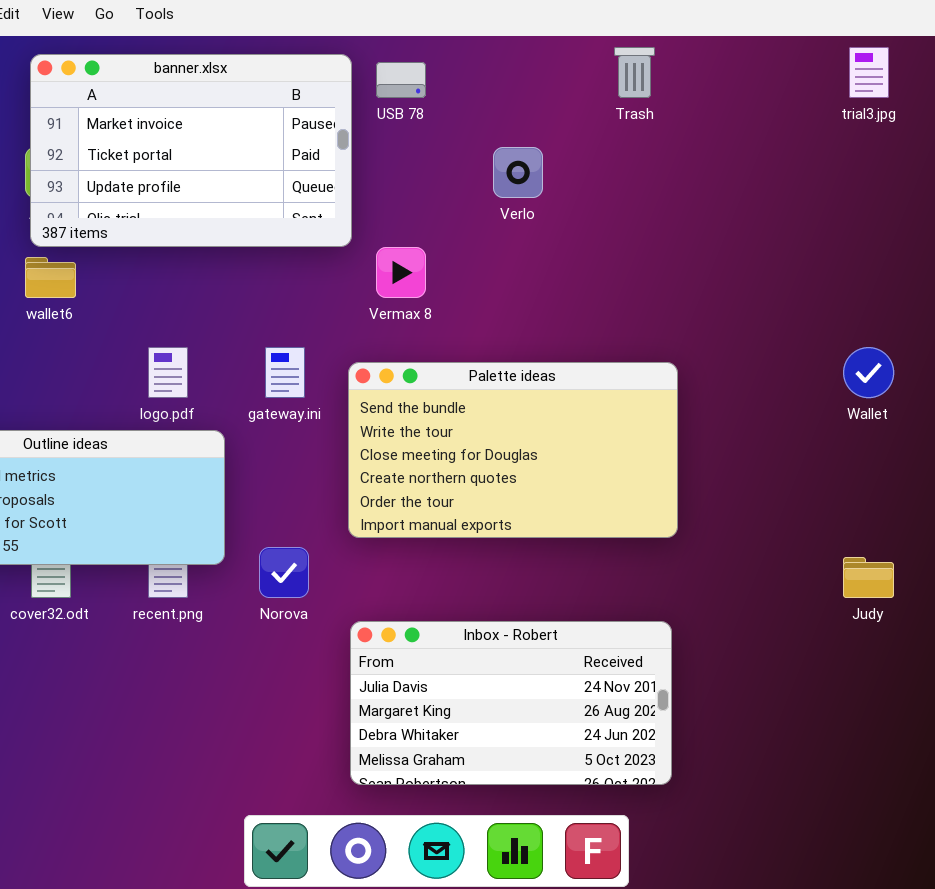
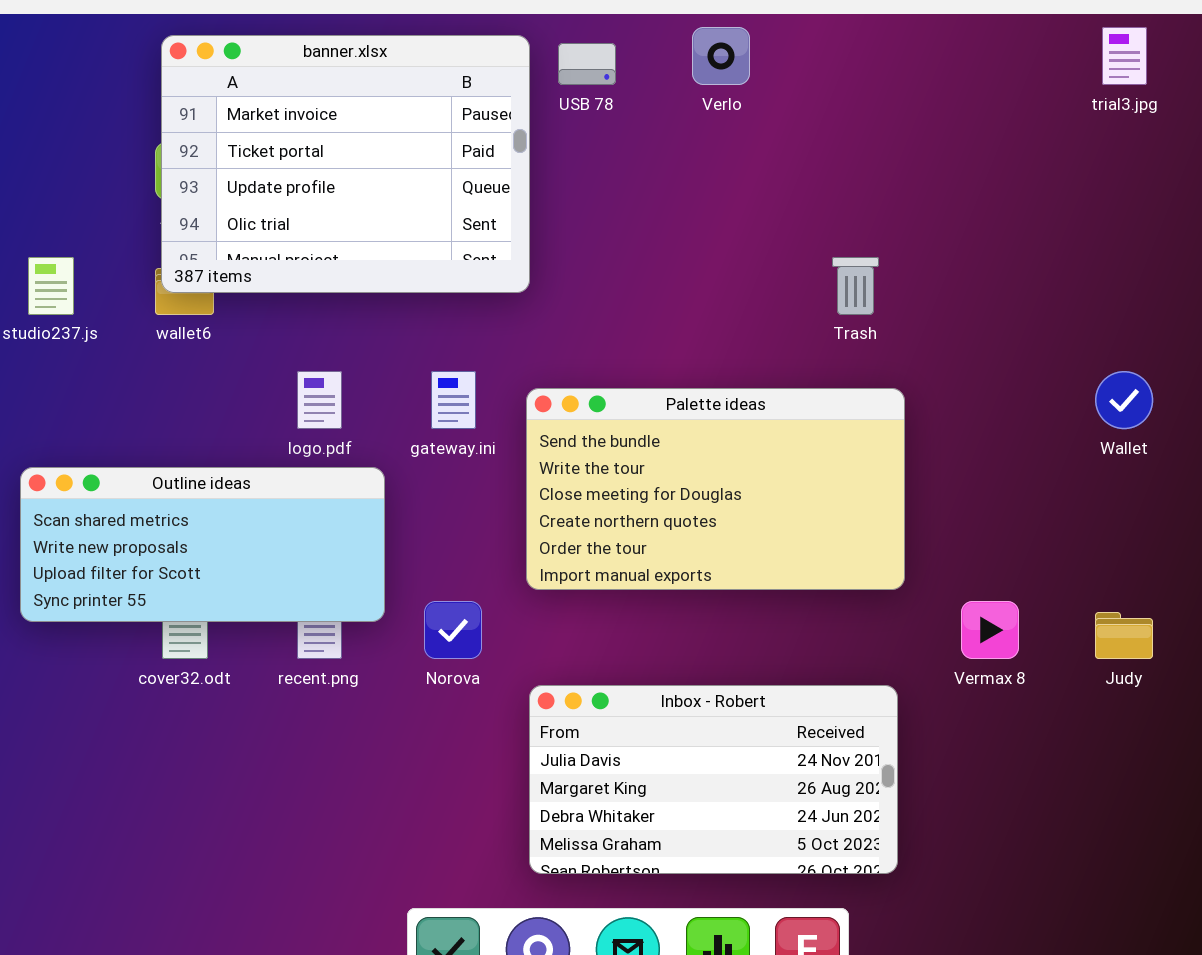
Trash: [614,47,655,98] -> [832,257,879,315], moved
banner.xlsx: [30,54,352,247] -> [161,35,530,293], resized
Verlo: [493,147,543,198] -> [692,27,750,85], moved
Vermax 8: [376,247,426,298] -> [961,601,1019,659], moved

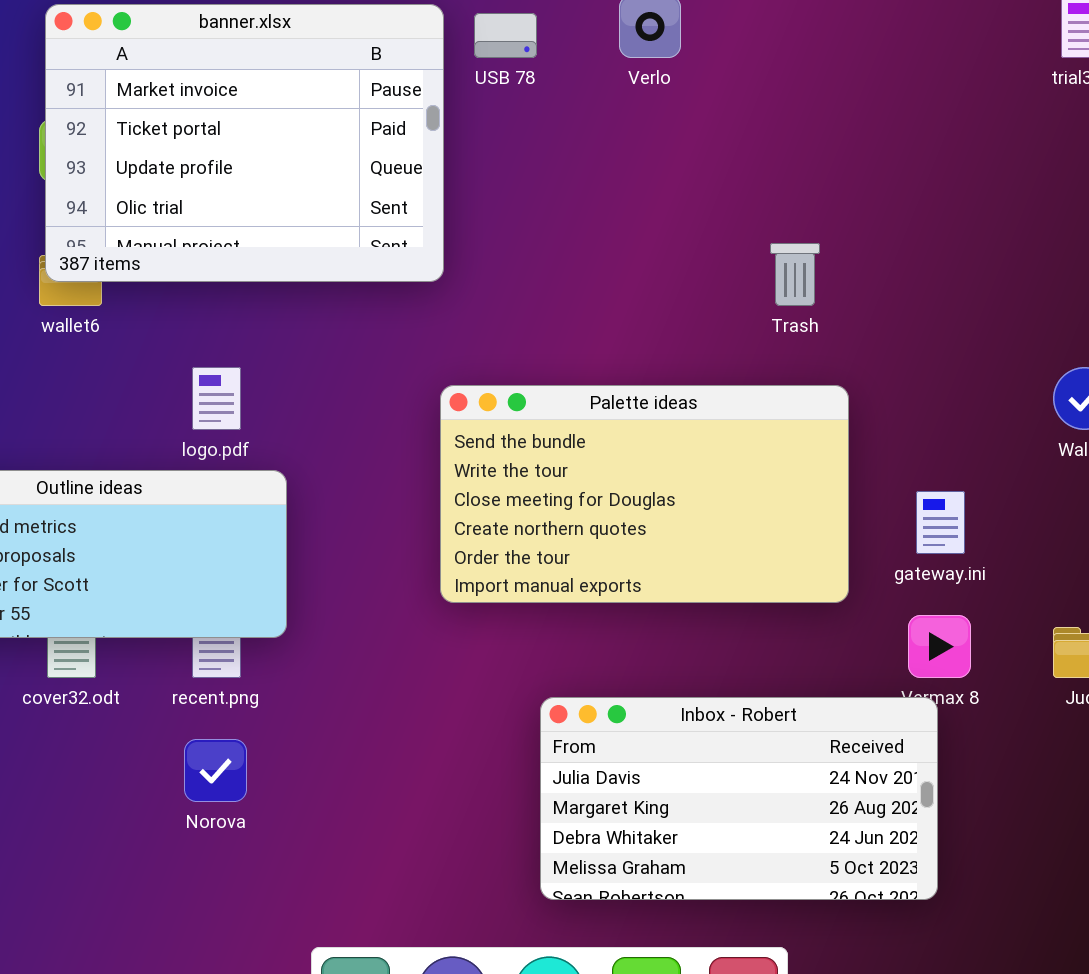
gateway.ini: [431,371,476,429] -> [916,491,965,554], moved
Norova: [424,601,482,659] -> [184,739,247,802], moved
Inbox - Robert: [529,685,898,874] -> [540,697,938,900], moved

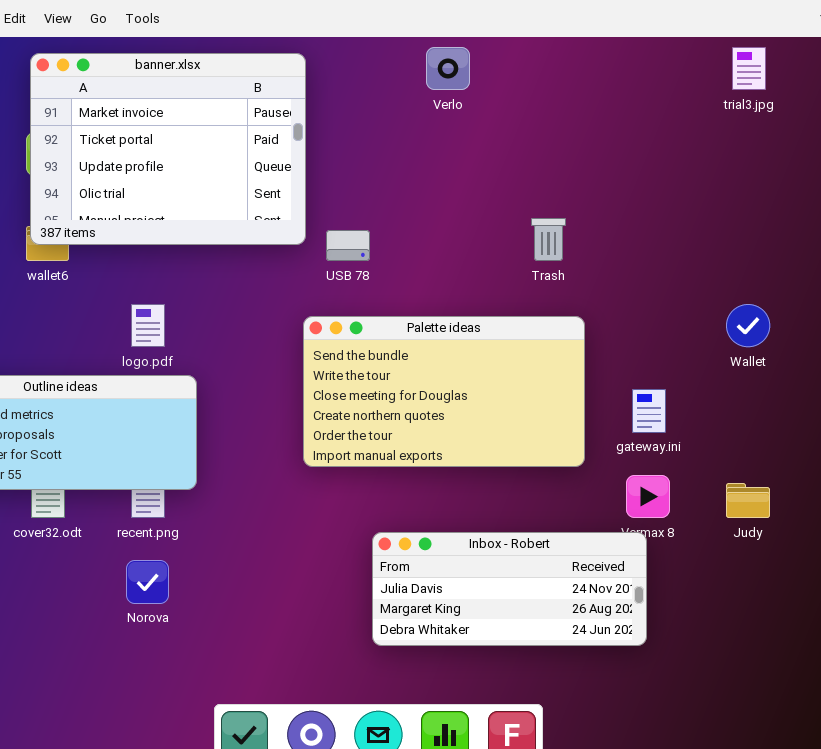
USB 78: [474,13,537,58] -> [326,230,370,261], moved
Inbox - Robert: [540,697,938,900] -> [372,532,647,646], resized

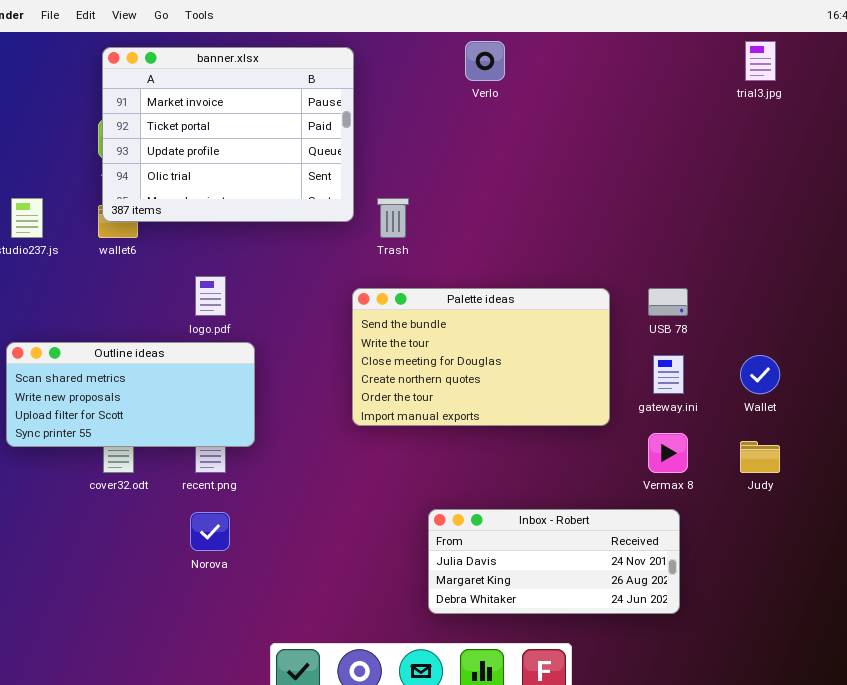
Trash: [531,218,566,261] -> [377,198,409,238], moved
USB 78: [326,230,370,261] -> [648,288,688,316], moved
Wallet: [726,304,770,347] -> [740,355,780,394], moved
Inbox - Robert: [372,532,647,646] -> [428,509,680,614], moved

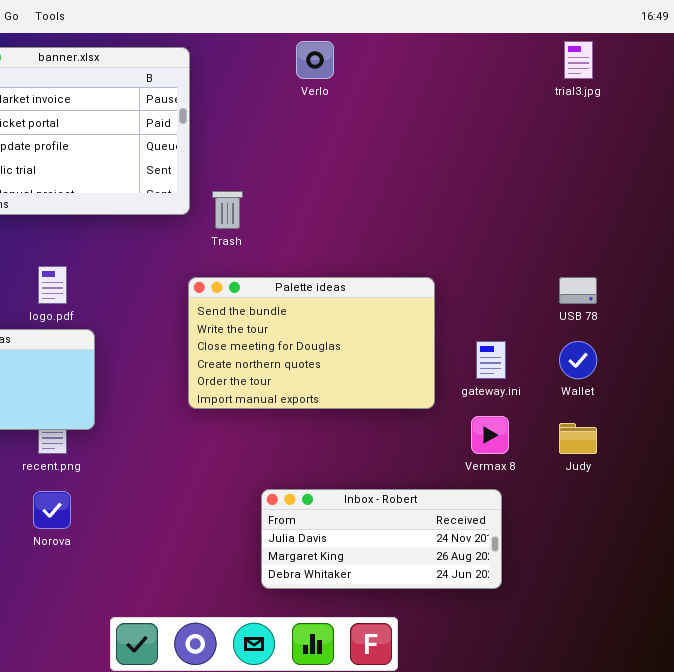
USB 78: [648,288,688,316] -> [559,277,597,304], moved

